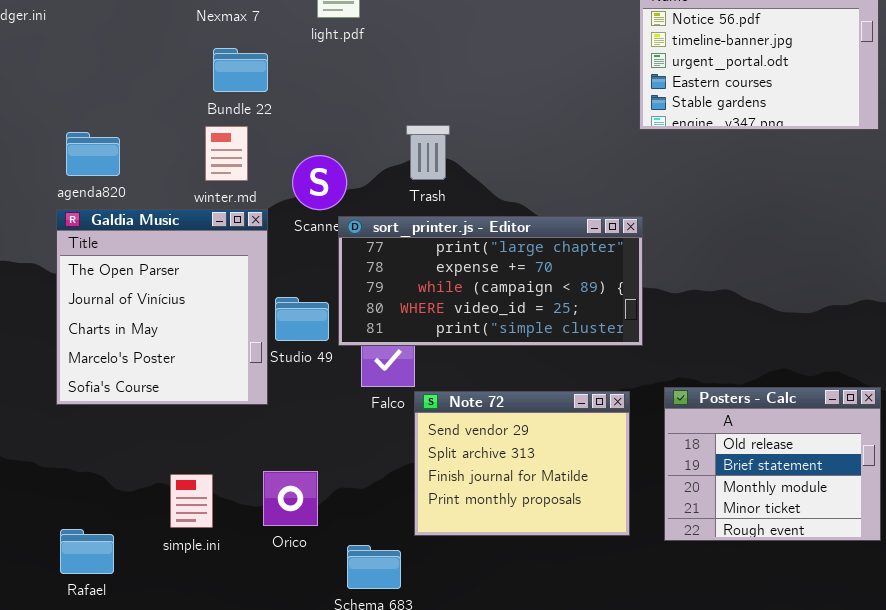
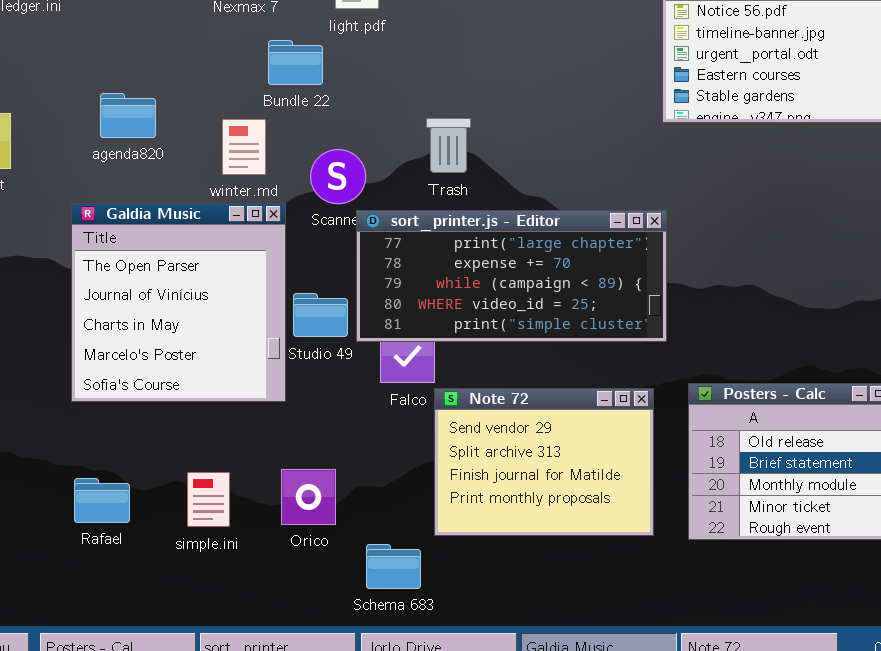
Bundle 22: [213,48,268,92] -> [268,40,323,85], moved
agenda820: [66,132,120,176] -> [100,93,156,138], moved
Rafael: [60,529,114,574] -> [74,478,130,523], moved

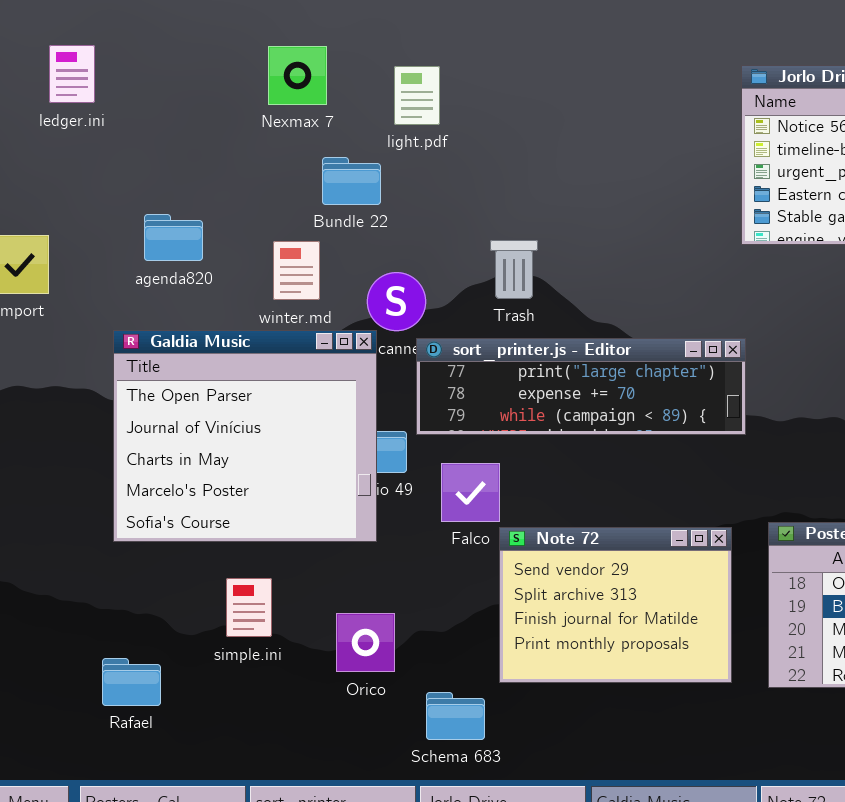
Galdia Music: [71,203,286,402] -> [113,330,377,542], resized
sort_printer.js - Editor: [356,210,667,342] -> [416,338,746,435], resized
simple.ini: [187,472,230,527] -> [226,578,272,637], moved
Rafael: [74,478,130,523] -> [102,658,161,706], moved

